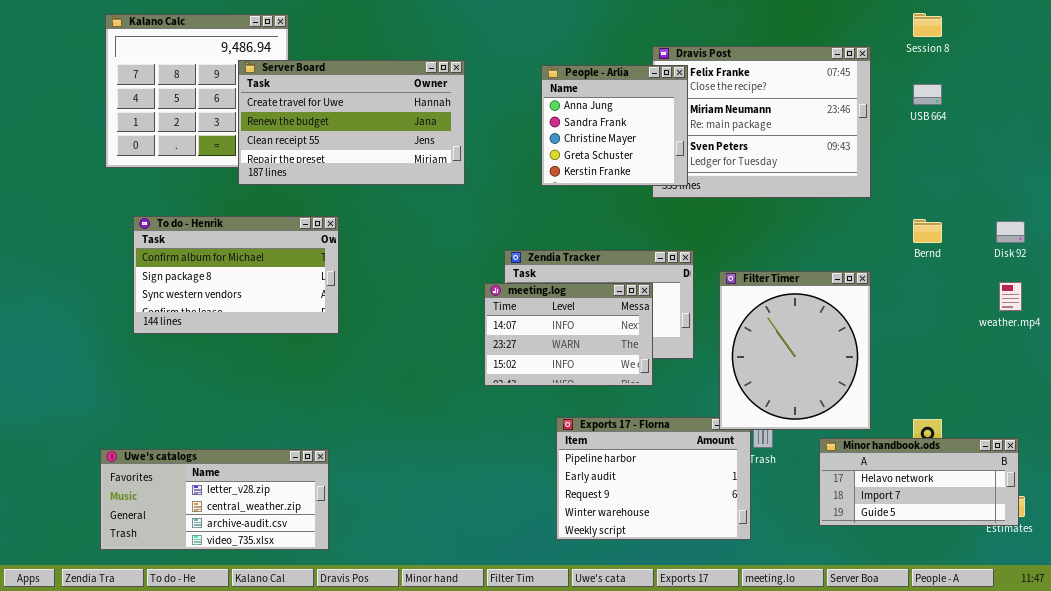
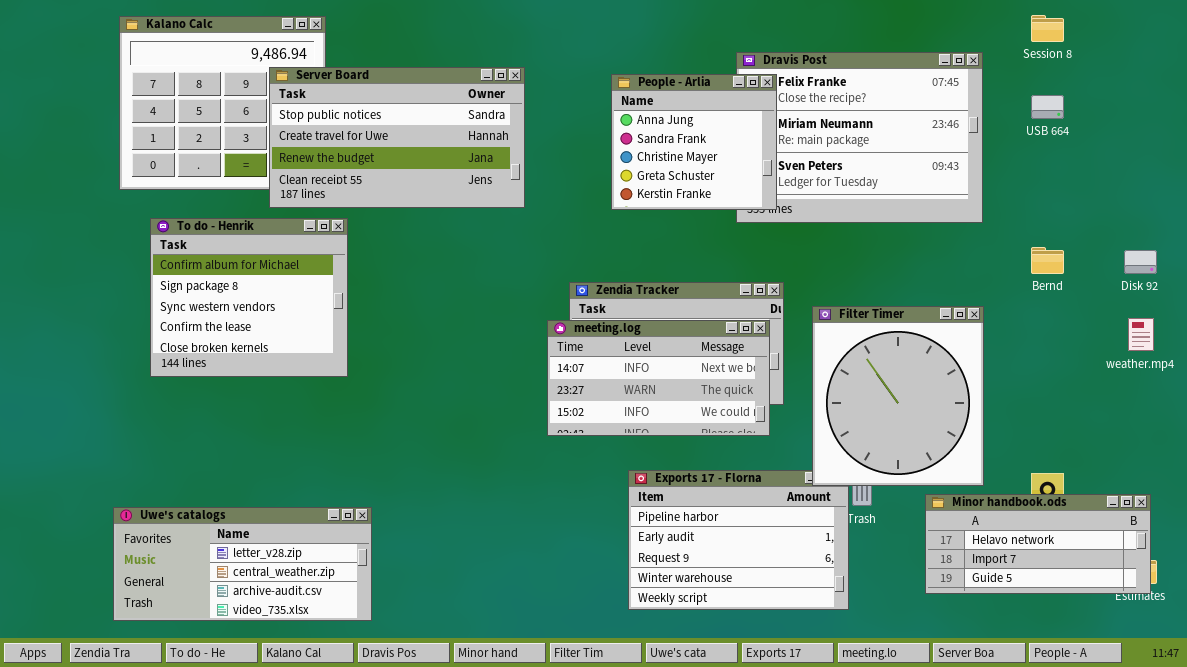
Server Board: [238,60,465,185] -> [269,67,525,208], scrolled up 1 row
To do - Henrik: [133,216,339,334] -> [150,218,348,377], resized
meeting.log: [484,283,653,386] -> [547,320,770,436], resized

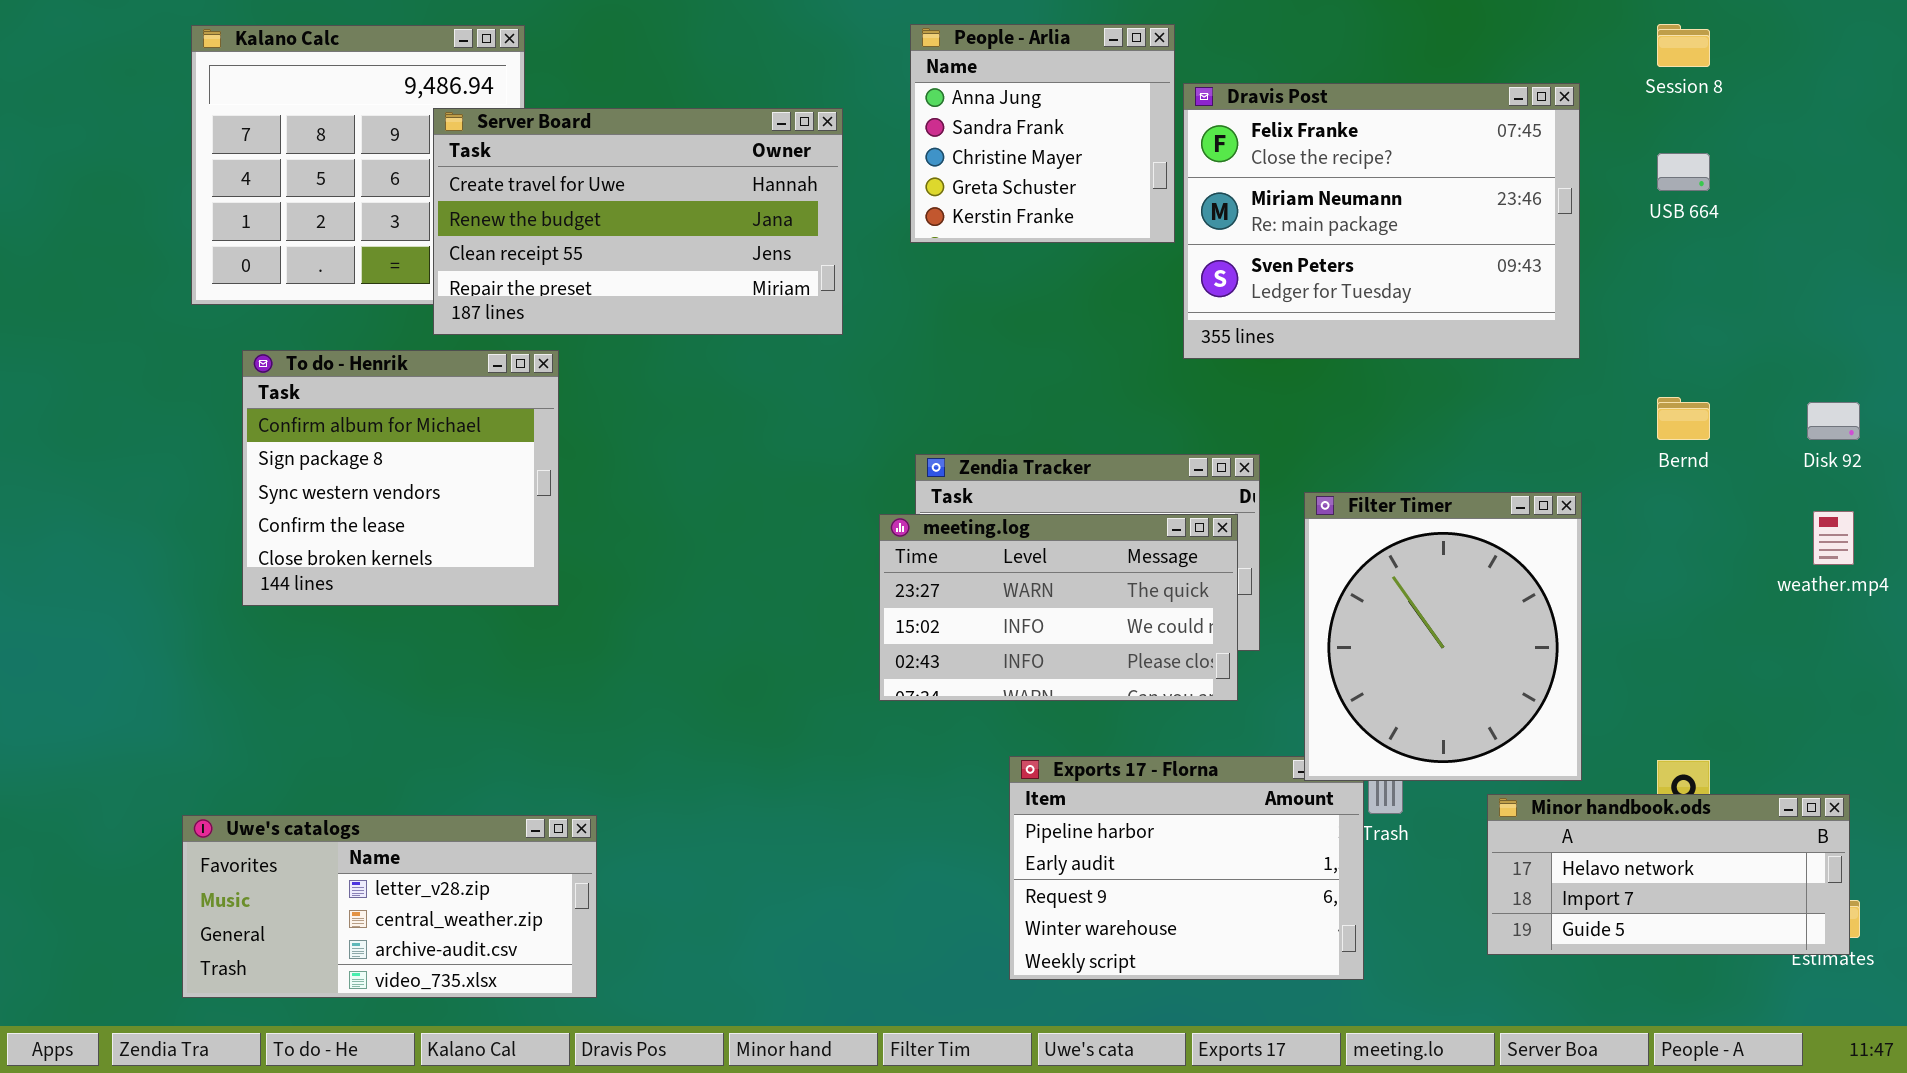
Server Board: [269,67,525,208] -> [433,108,843,335], scrolled down 1 row
People - Arlia: [611,74,777,210] -> [910,24,1175,243], moved
meeting.log: [547,320,770,436] -> [879,514,1238,701], scrolled down 1 row

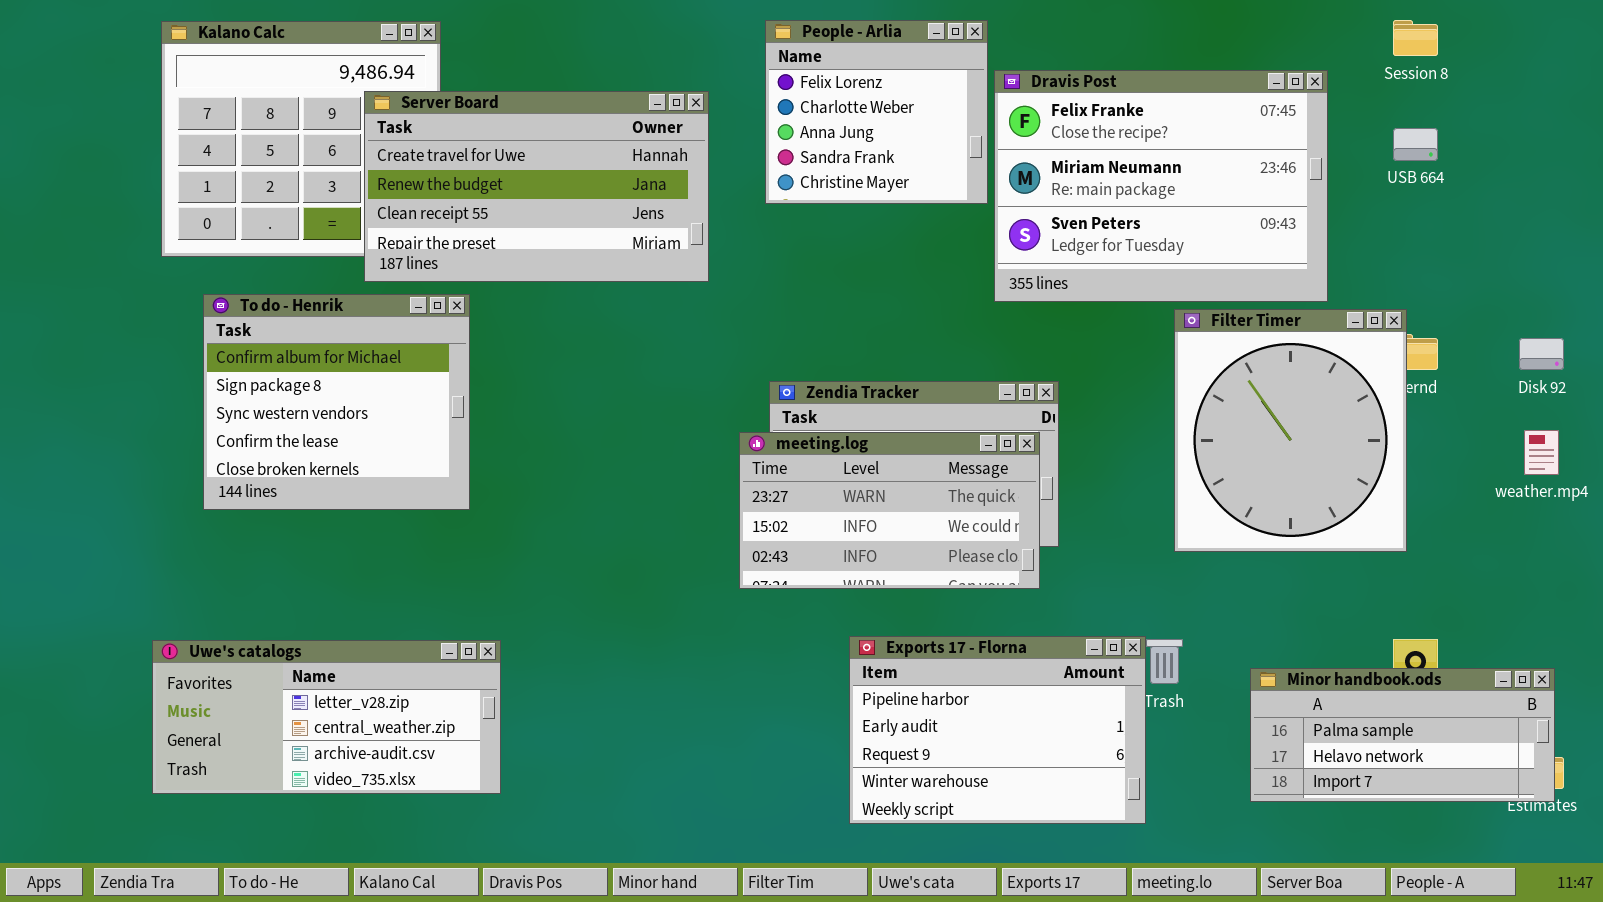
People - Arlia: [910,24,1175,243] -> [765,20,988,204], scrolled up 2 rows
Filter Timer: [1304,492,1582,781] -> [1174,309,1407,552], moved
Minor handbook.ods: [1487,794,1850,955] -> [1250,668,1555,802], scrolled up 1 row
Uwe's catalogs: [182,815,597,998] -> [152,640,501,794], moved

